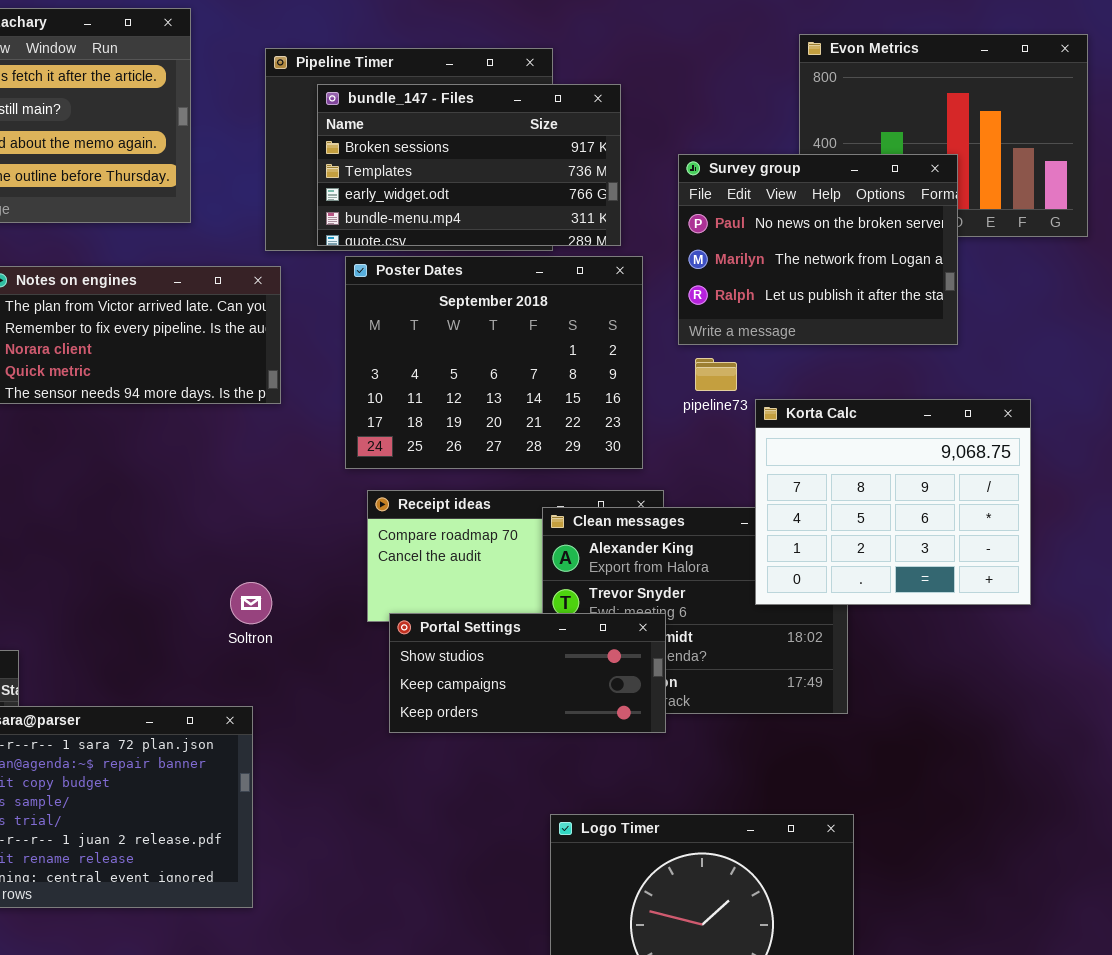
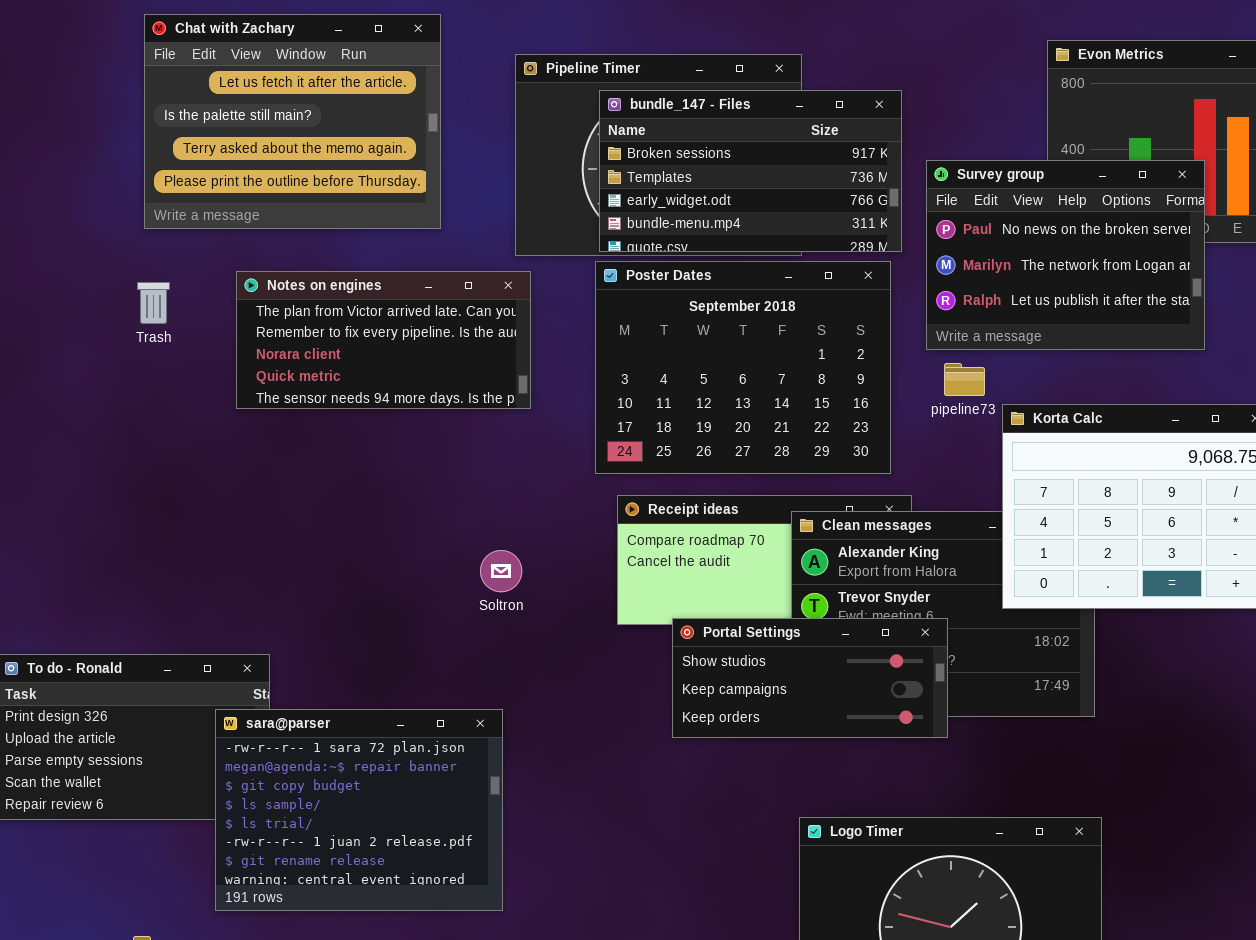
bundle_147 - Files: [317,84,621,246] -> [599,90,902,252], moved
Soltron: [230,582,272,624] -> [480,550,522,592], moved
Portal Settings: [389,613,666,733] -> [672,618,948,738], moved

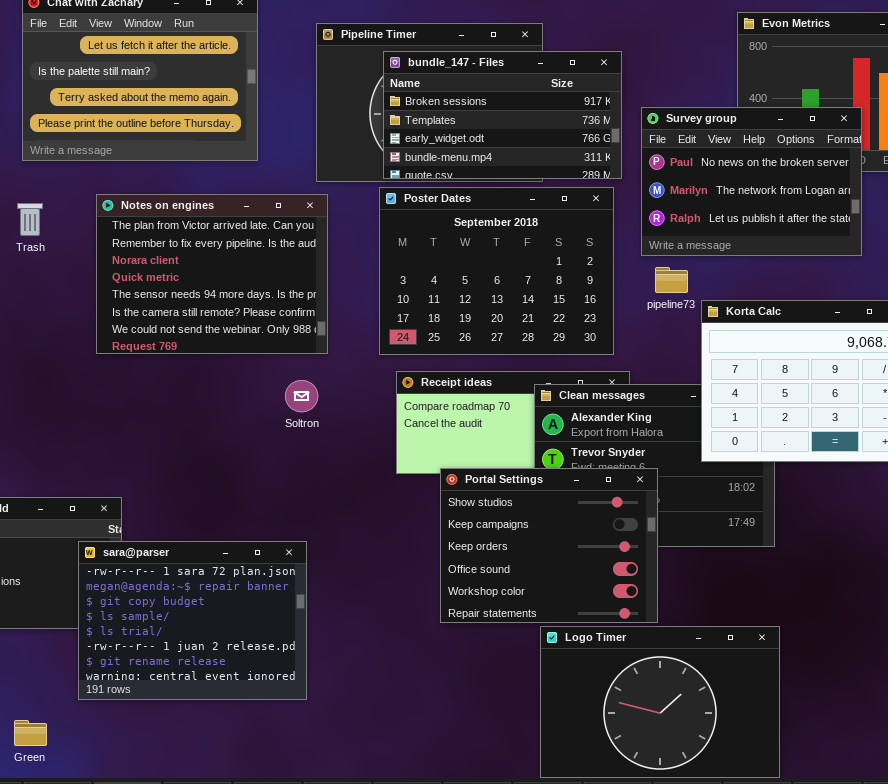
Notes on engines: [236,271,531,409] -> [96,194,328,354], resized
Soltron: [480,550,522,592] -> [285,380,318,412], moved
Portal Settings: [672,618,948,738] -> [440,468,658,623], resized

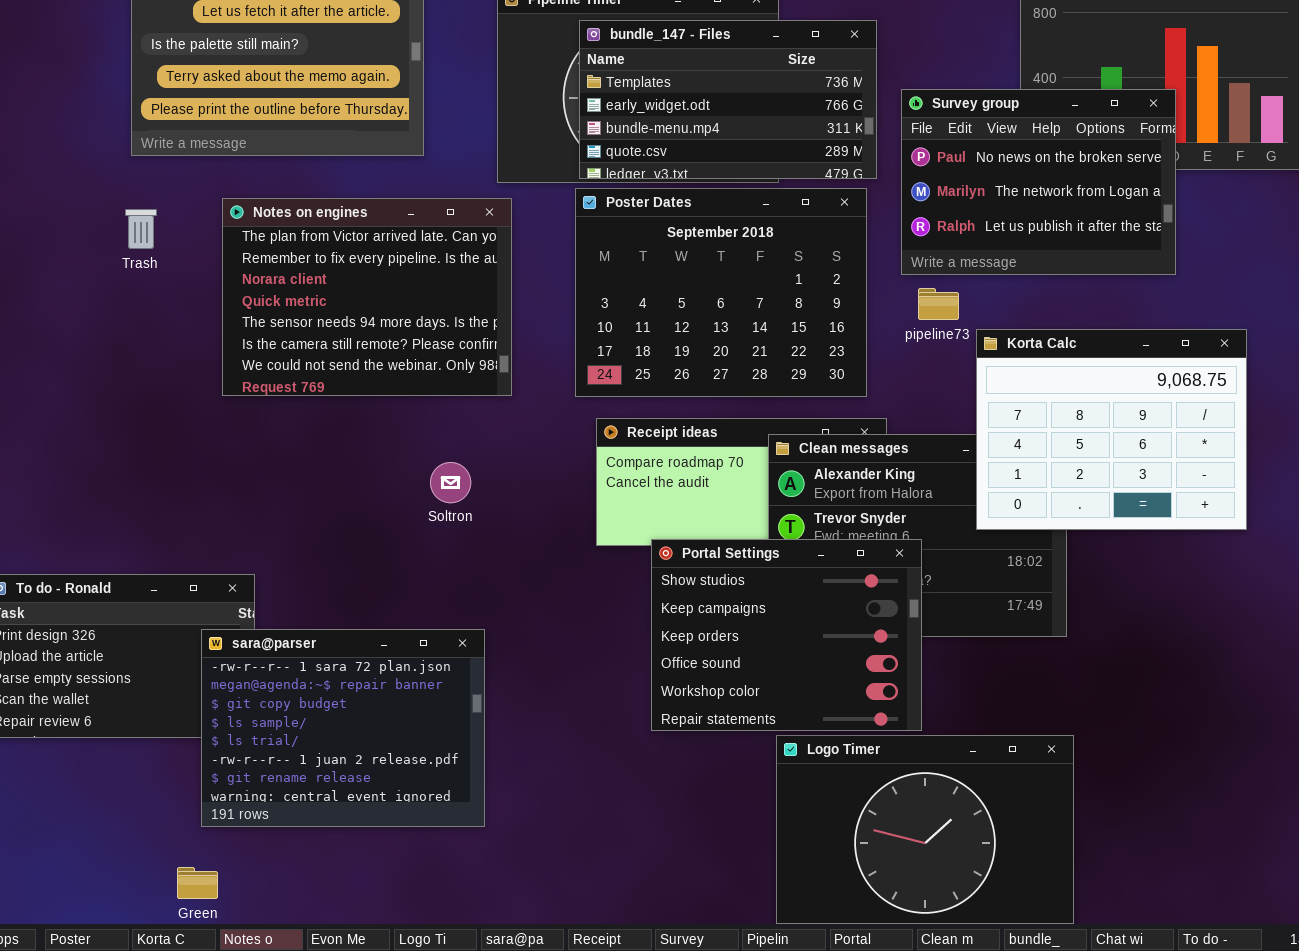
bundle_147 - Files: [383,51,622,179] -> [579,20,877,179], scrolled down 1 row
Soltron: [285,380,318,412] -> [430,462,471,503], moved
Green: [14,720,47,746] -> [177,867,218,899], moved

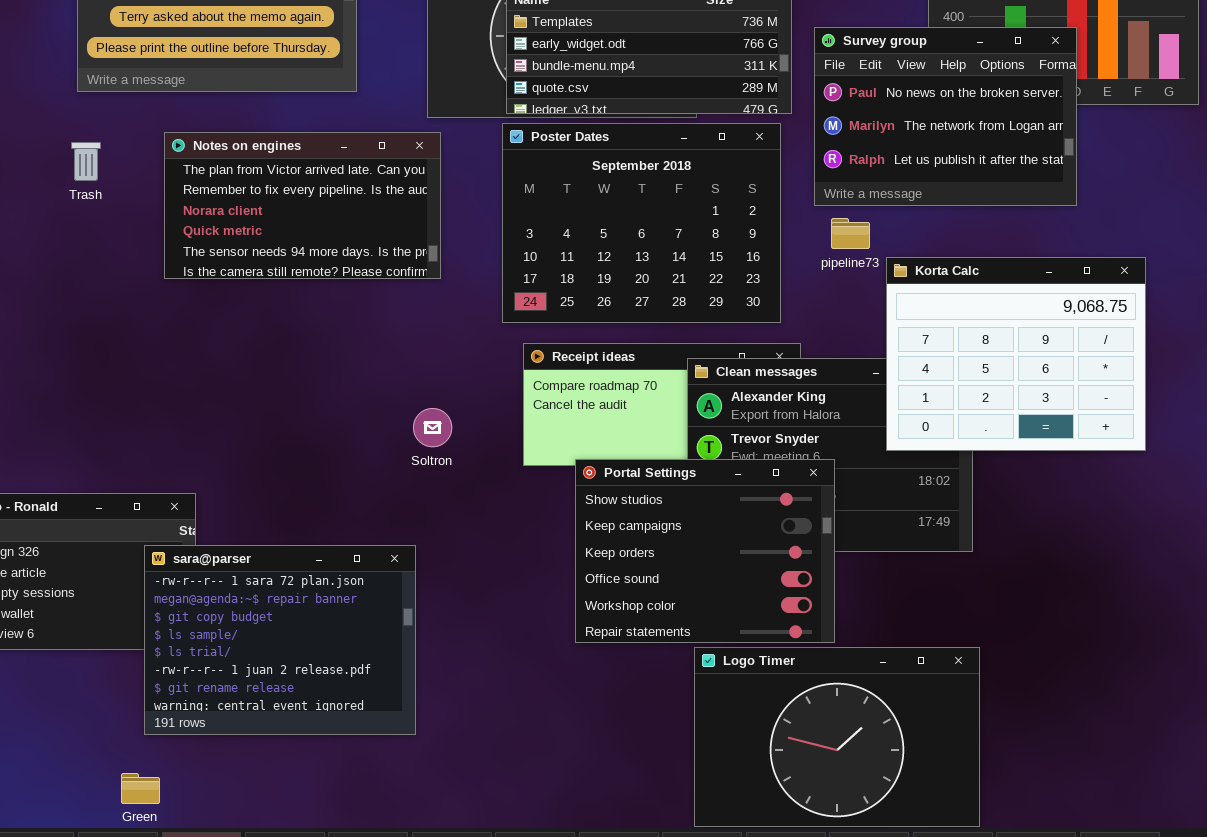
Notes on engines: [222,198,512,396] -> [164,132,441,279], resized
Soltron: [430,462,471,503] -> [413,408,452,447], moved

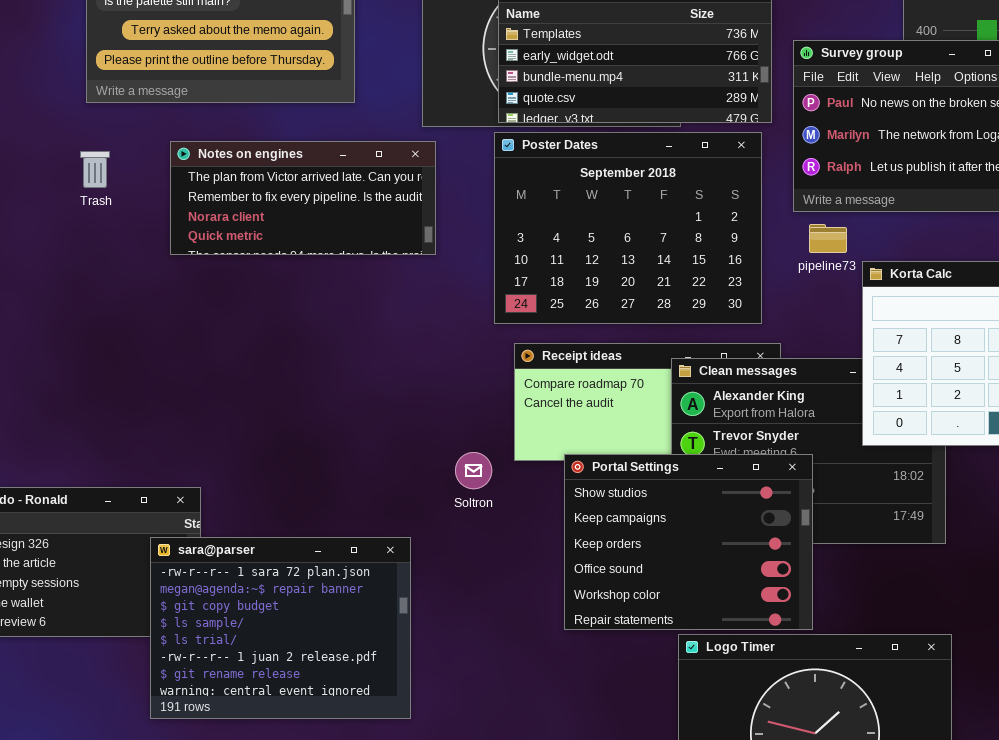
Notes on engines: [164,132,441,279] -> [170,141,436,255], resized
Soltron: [413,408,452,447] -> [455,452,492,489], moved

